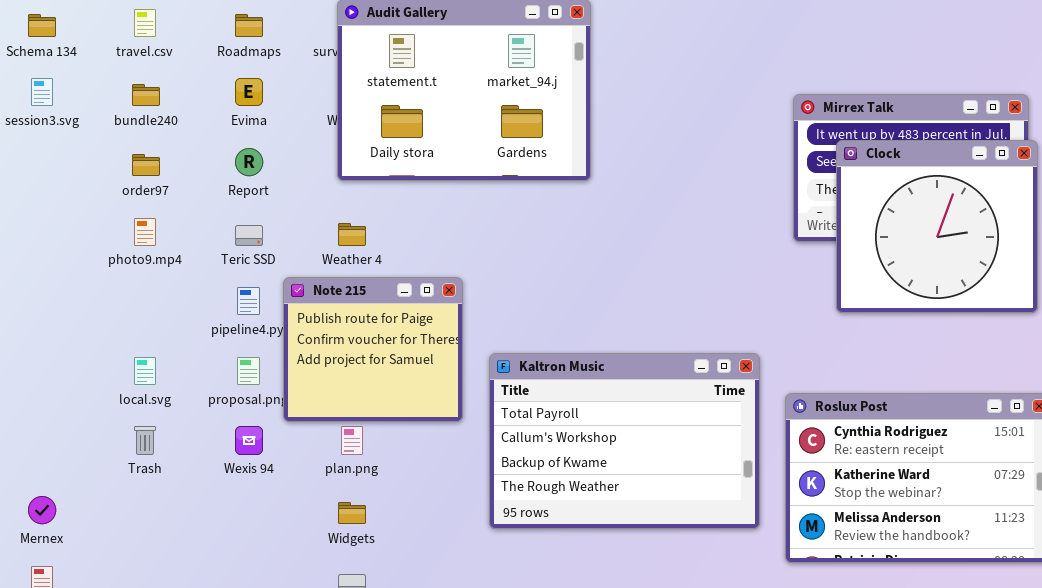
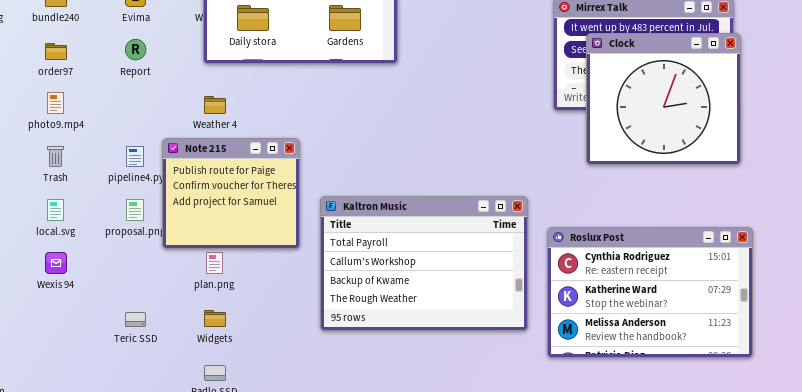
Teric SSD: [235,225,263,246] -> [125,312,146,327], moved
Trash: [134,426,156,455] -> [47,146,64,167], moved
Wexis 94: [235,426,263,455] -> [45,252,67,274], moved

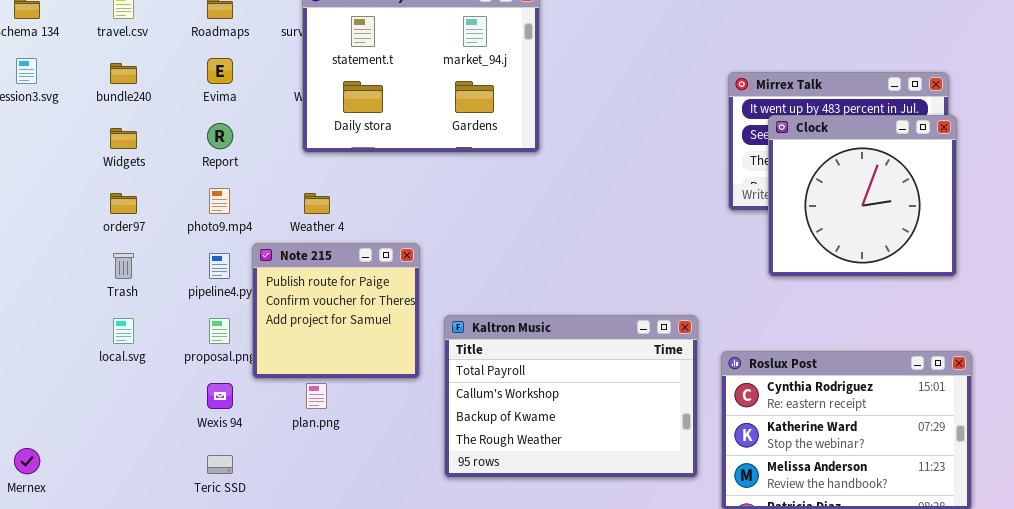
order97: [45,43,67,60] -> [110,193,137,214], moved
photo9.mp4: [47,92,64,114] -> [209,188,230,214], moved
Wexis 94: [45,252,67,274] -> [207,383,233,409], moved
Widgets: [204,310,226,327] -> [110,128,137,149], moved

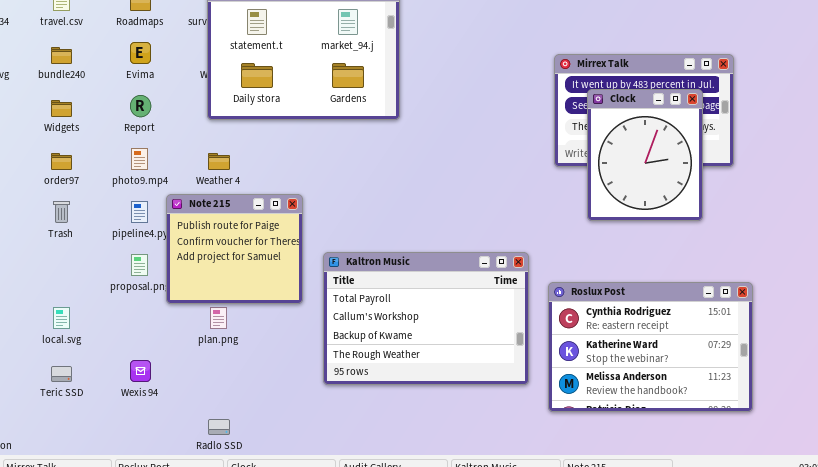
Clock: [768,115,957,277] -> [587,89,703,221], resized
local.svg: [113,318,134,344] -> [53,307,70,329], moved
Wexis 94: [207,383,233,409] -> [130,360,151,382], moved
Teric SSD: [207,455,233,474] -> [51,366,72,382], moved

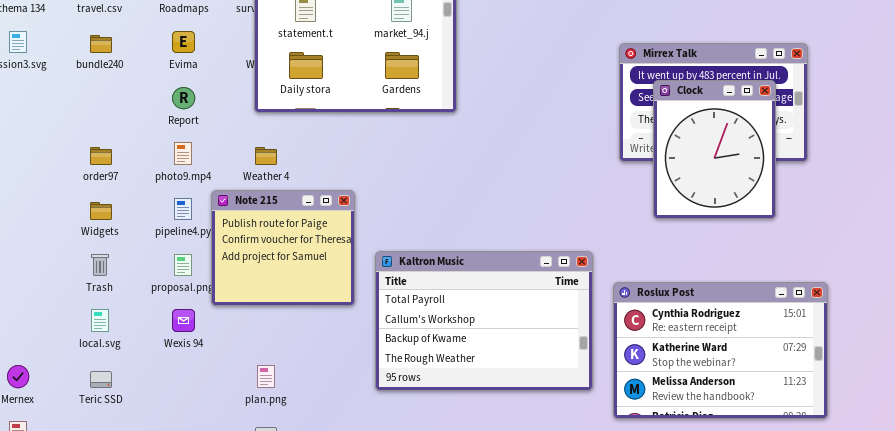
Widgets: [51,100,72,117] -> [90,202,112,220], moved
Trash: [53,201,70,223] -> [91,254,109,276], moved
plan.png: [210,307,227,329] -> [257,365,275,388], moved
Wexis 94: [130,360,151,382] -> [172,309,195,332], moved

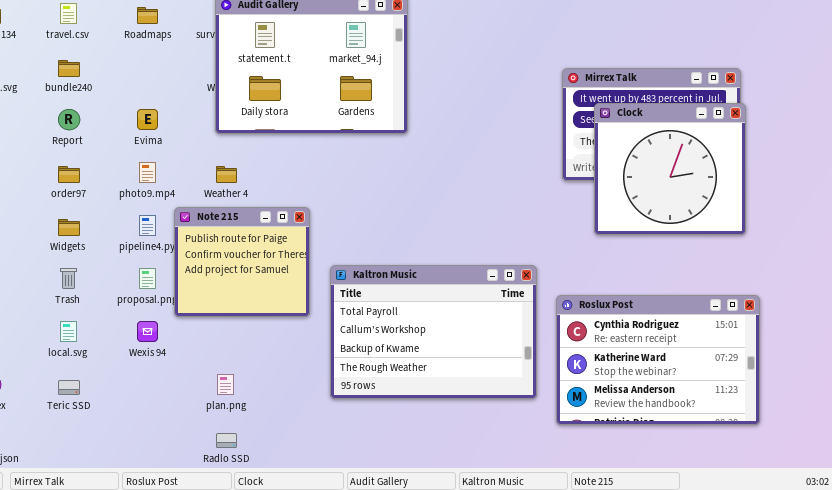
Evima: [172,31,195,53] -> [137,109,158,130], moved
Clock: [653,80,776,219] -> [594,103,746,235], resized
Report: [172,87,195,109] -> [58,109,80,130], moved

